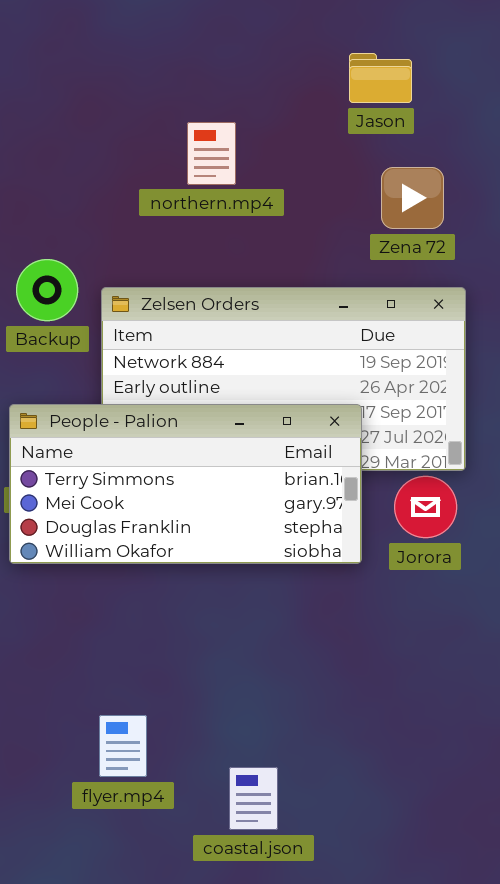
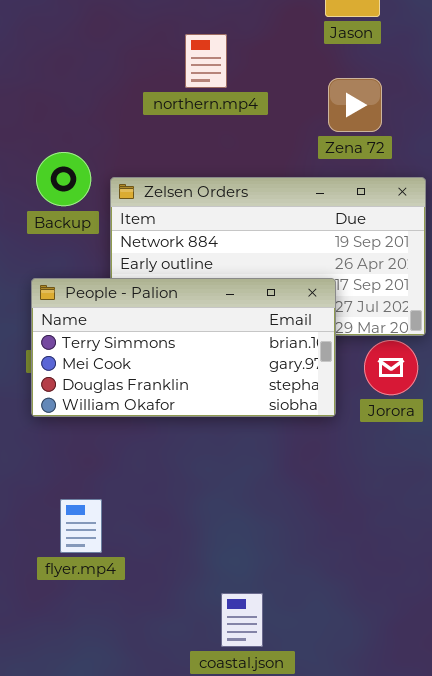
Zena 72: [381,167,444,229] -> [328,78,382,132], moved
flyer.mp4: [99,715,147,777] -> [60,499,102,553], moved

